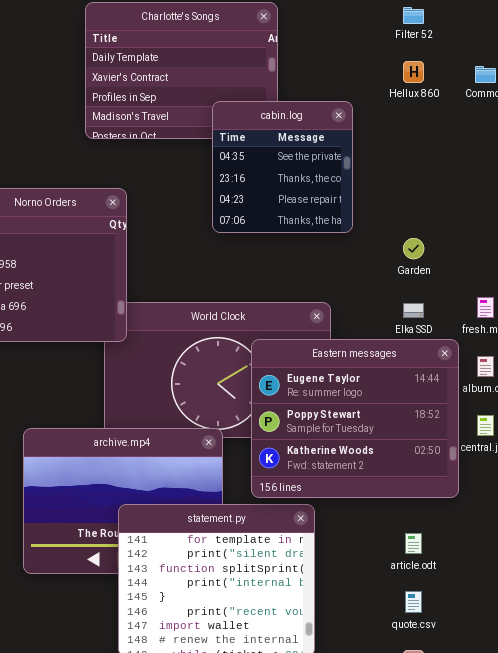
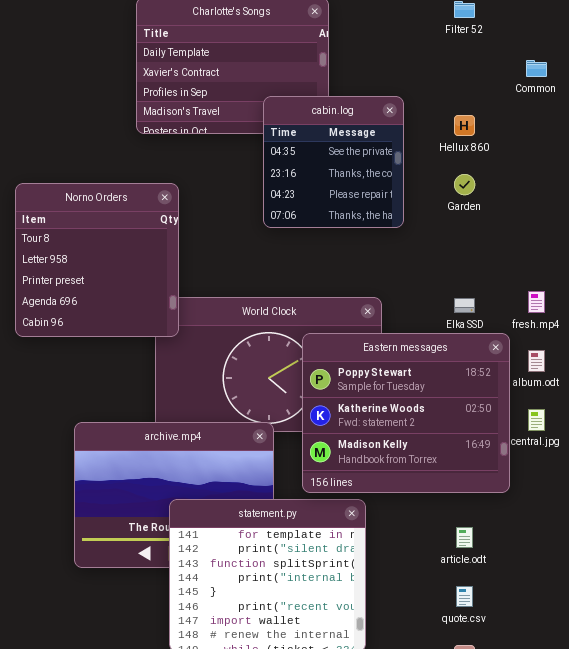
Hellux 860: [403,61,424,83] -> [454,115,475,136], moved
Garden: [403,238,424,259] -> [454,174,475,195], moved
Eastern messages: [251,339,459,498] -> [302,333,510,493], scrolled down 1 row

